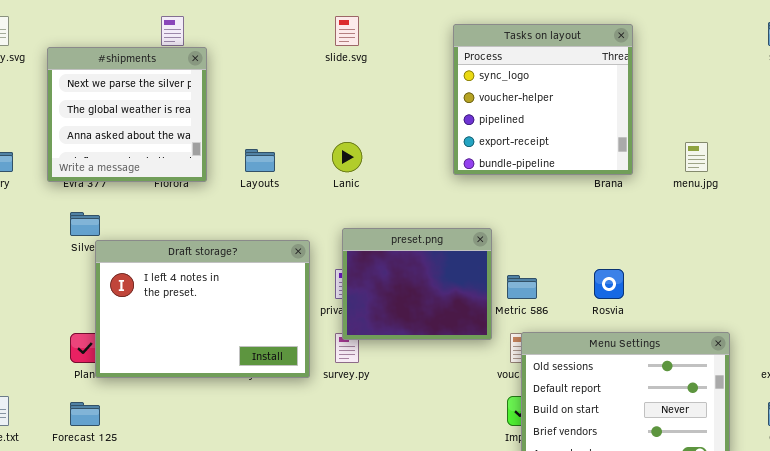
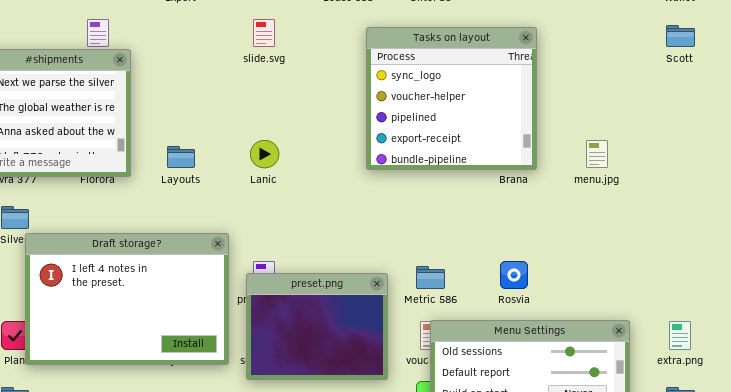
preset.png: [342,228,492,340] -> [246,273,388,380], moved

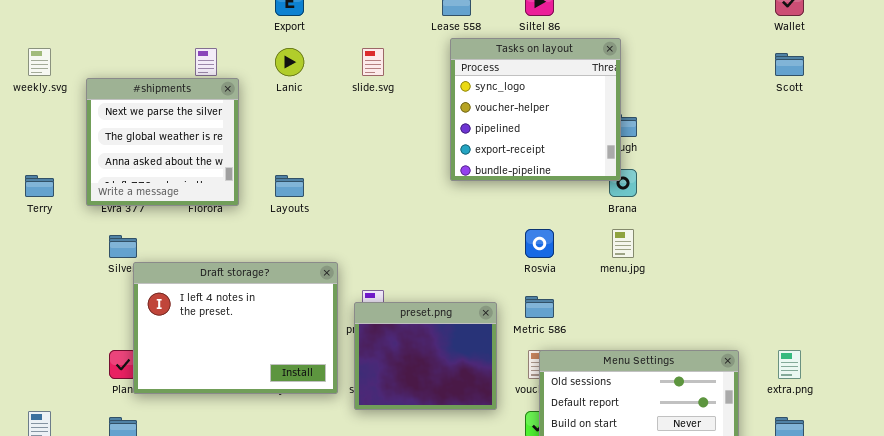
Tasks on layout: [366,27,537,170] -> [450,38,621,181], moved
Lanic: [250,140,279,168] -> [275,48,304,76], moved
menu.jpg: [586,140,608,168] -> [612,229,634,258], moved
Rosvia: [500,261,528,289] -> [525,229,554,258], moved

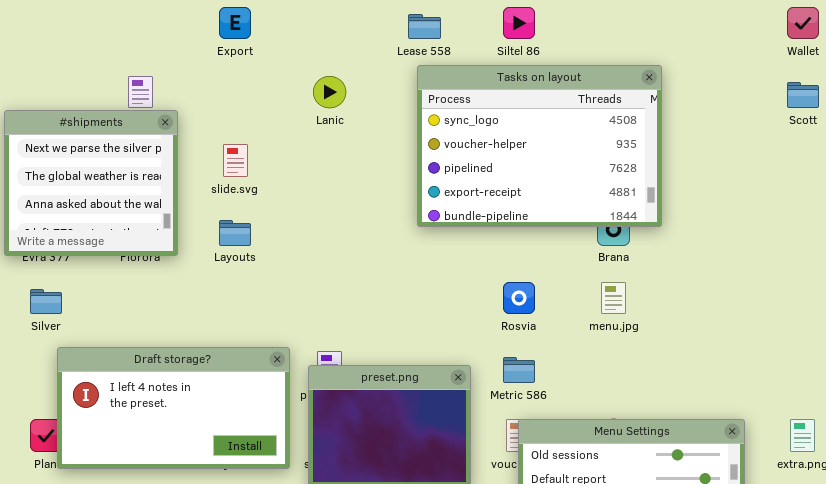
Tasks on layout: [450,38,621,181] -> [417,65,662,227], resized
Lanic: [275,48,304,76] -> [313,76,346,108], moved
slide.svg: [362,48,384,76] -> [223,144,248,177], moved
Draft storage?: [133,262,338,394] -> [57,347,290,469], resized

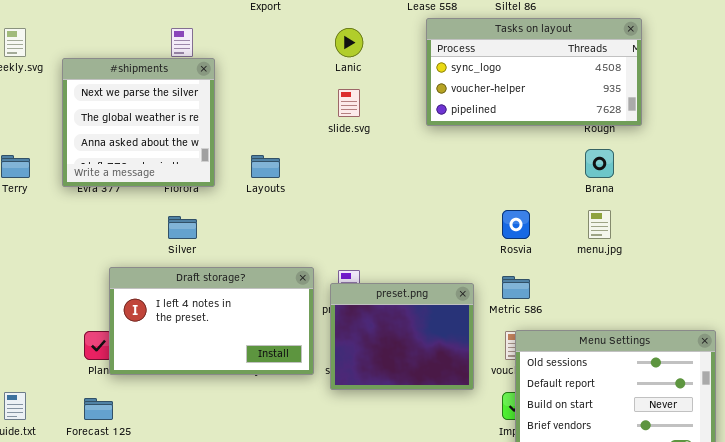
Tasks on layout: [417,65,662,227] -> [426,18,642,126], resized
slide.svg: [223,144,248,177] -> [338,89,360,117], moved
Silver: [30,289,62,314] -> [168,216,197,239], moved

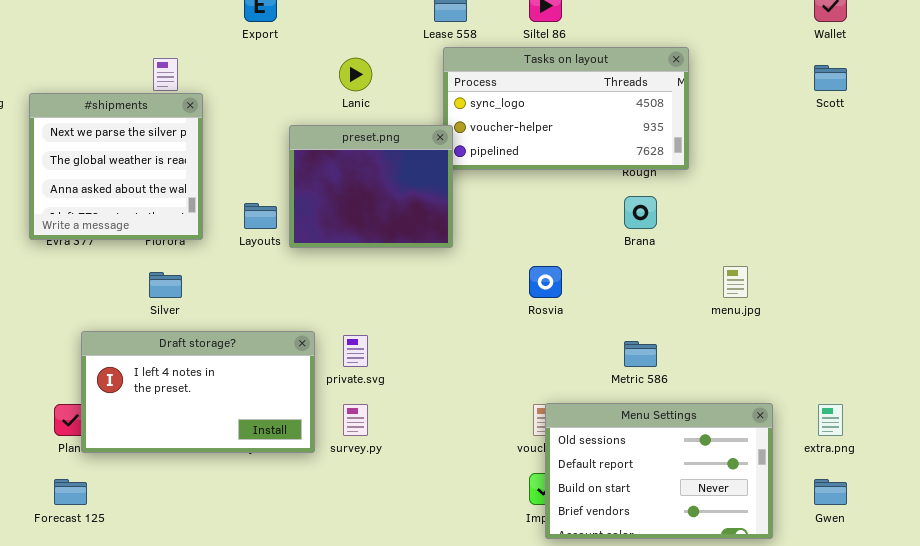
menu.jpg: [588,210,611,239] -> [723,266,748,298], moved
Metric 586: [502,276,530,299] -> [624,341,657,367], moved
preset.png: [330,283,474,390] -> [289,125,453,248], moved

